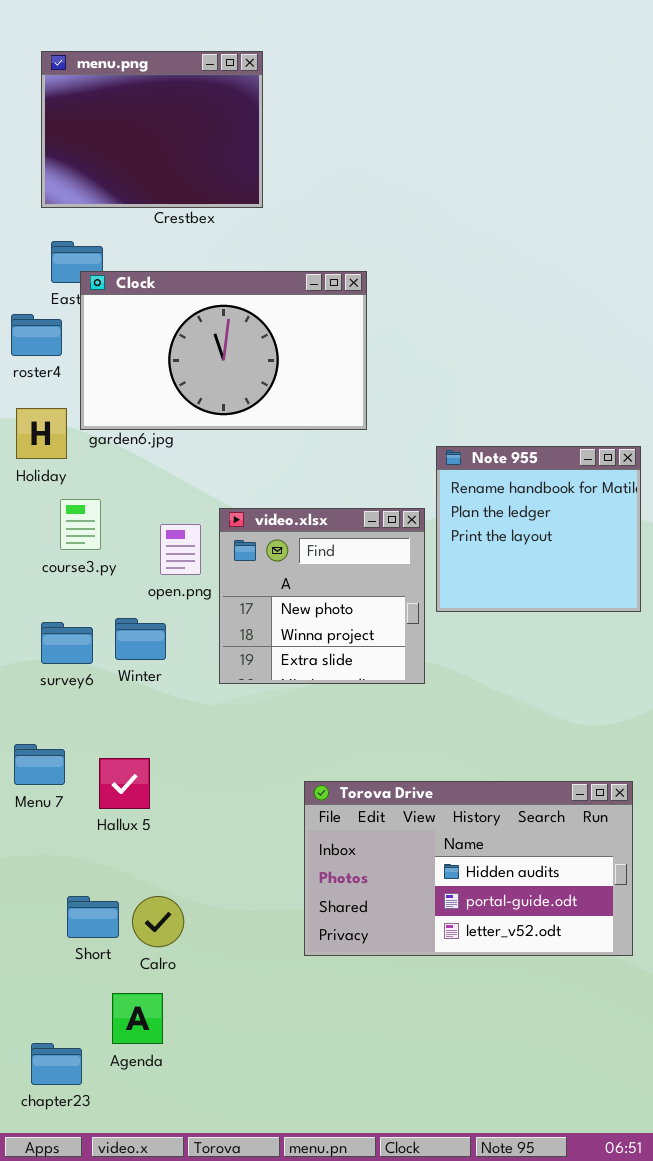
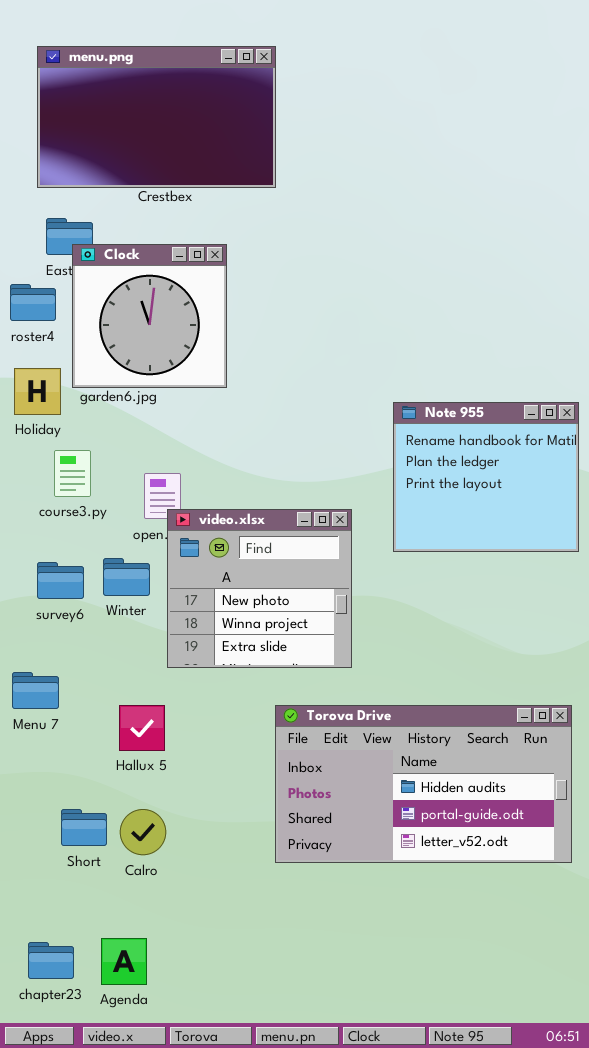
menu.png: [41,51,263,208] -> [37,46,276,188], resized
Clock: [80,271,367,430] -> [72,244,227,388], resized
video.xlsx: [219,508,425,684] -> [167,509,352,668], moved
Hallux 5: [99,758,150,809] -> [119,705,165,751], moved
Agenda: [112,993,163,1044] -> [101,938,147,985], moved

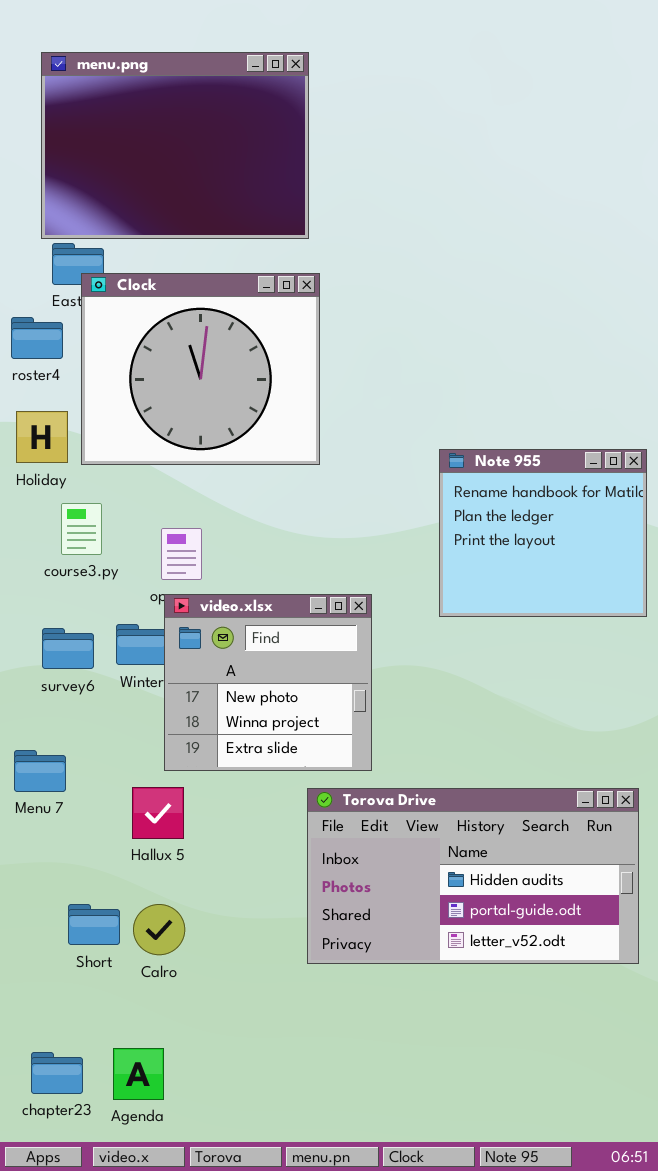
menu.png: [37,46,276,188] -> [41,52,309,239], resized
Clock: [72,244,227,388] -> [81,273,320,465], resized
video.xlsx: [167,509,352,668] -> [164,594,372,771], moved

